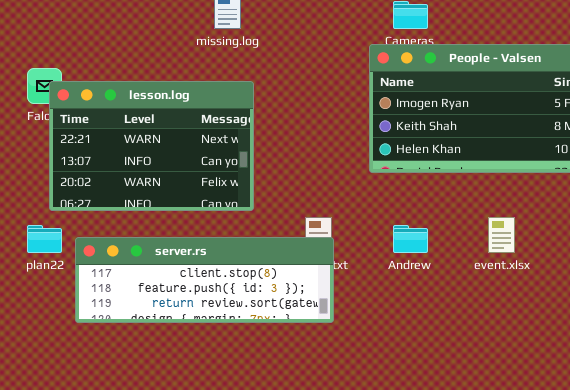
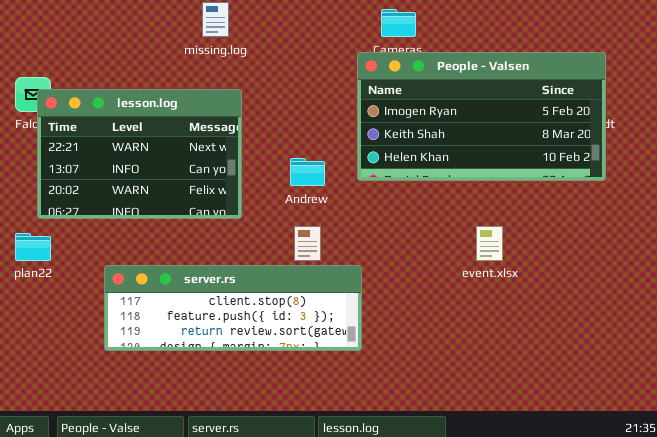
Andrew: [393,225,428,253] -> [290,158,325,186], moved
server.rs: [75,237,334,323] -> [104,265,362,351], moved

